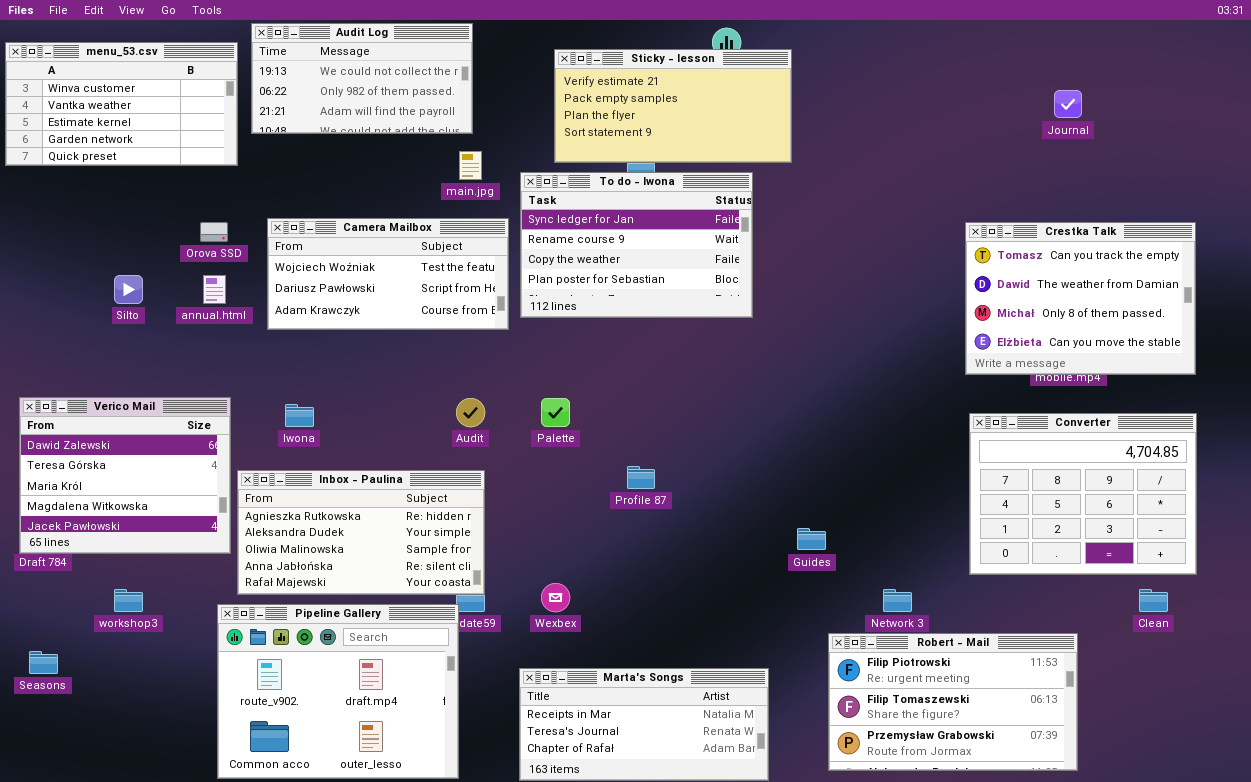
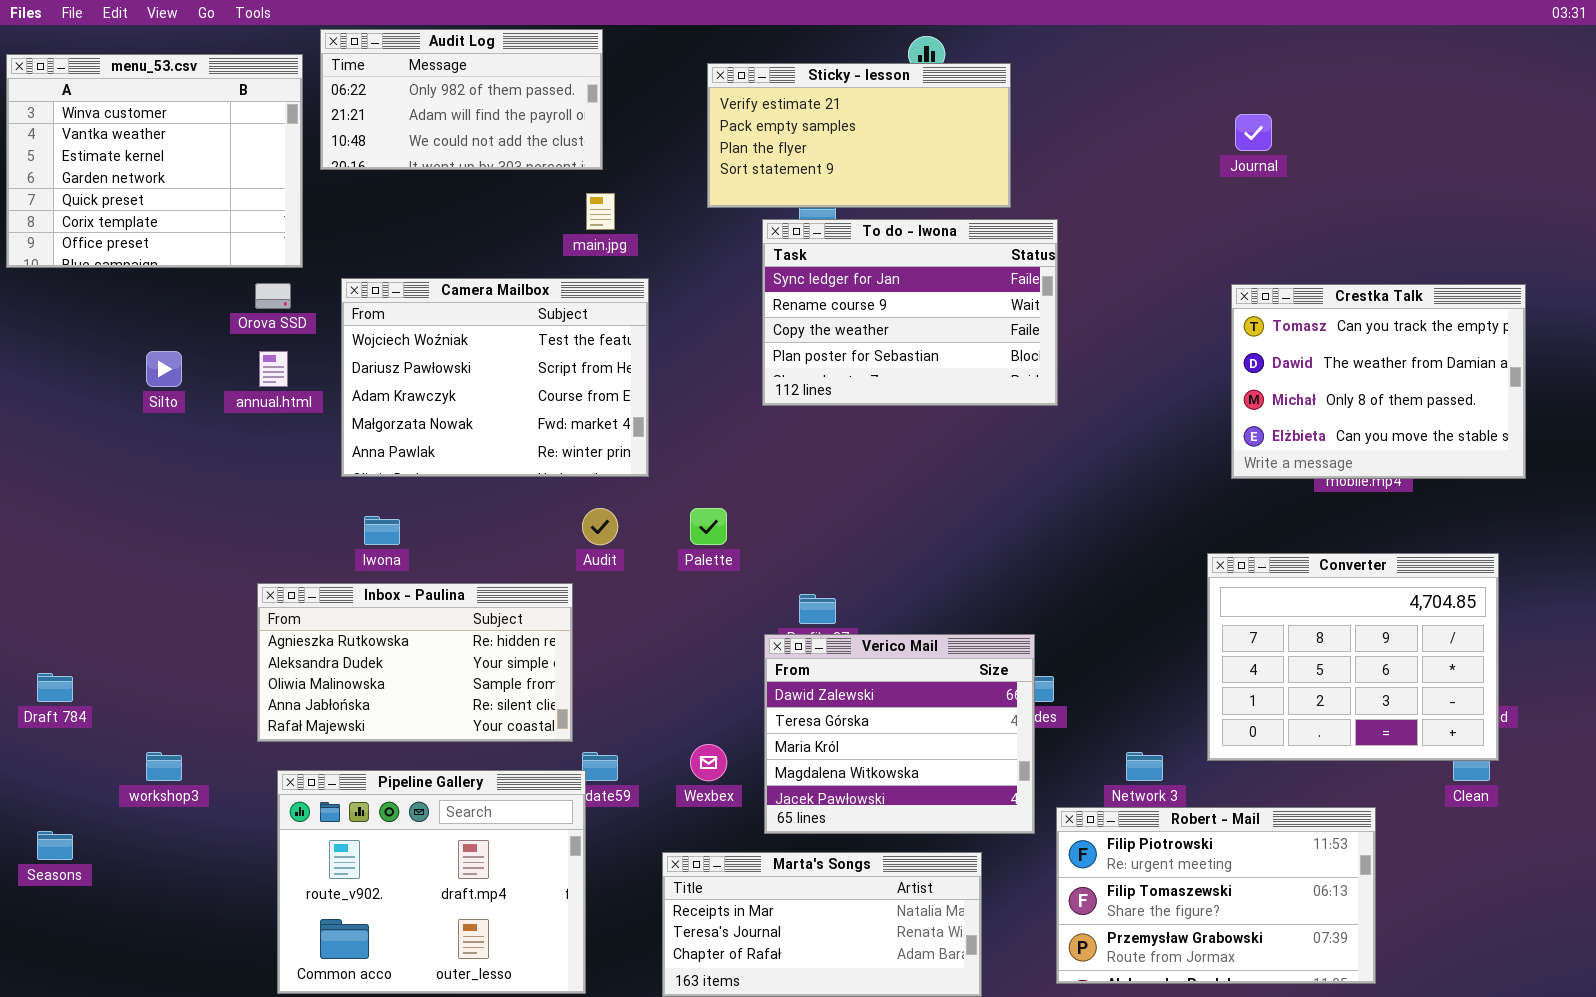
Audit Log: [251,23,473,134] -> [320,29,603,170], scrolled down 1 row
menu_53.csv: [5,42,238,166] -> [6,54,303,268], resized
Journal: [1054,90,1082,118] -> [1235,114,1272,151], moved
To do - Iwona: [520,172,753,318] -> [762,219,1058,406], moved
Camera Mailbox: [267,218,509,330] -> [341,278,649,477], resized
Verico Mail: [19,397,231,554] -> [764,634,1035,834], moved
Converter: [969,413,1197,575] -> [1207,553,1499,761], moved
Inbox - Paulina: [237,470,485,595] -> [257,583,573,742], moved

